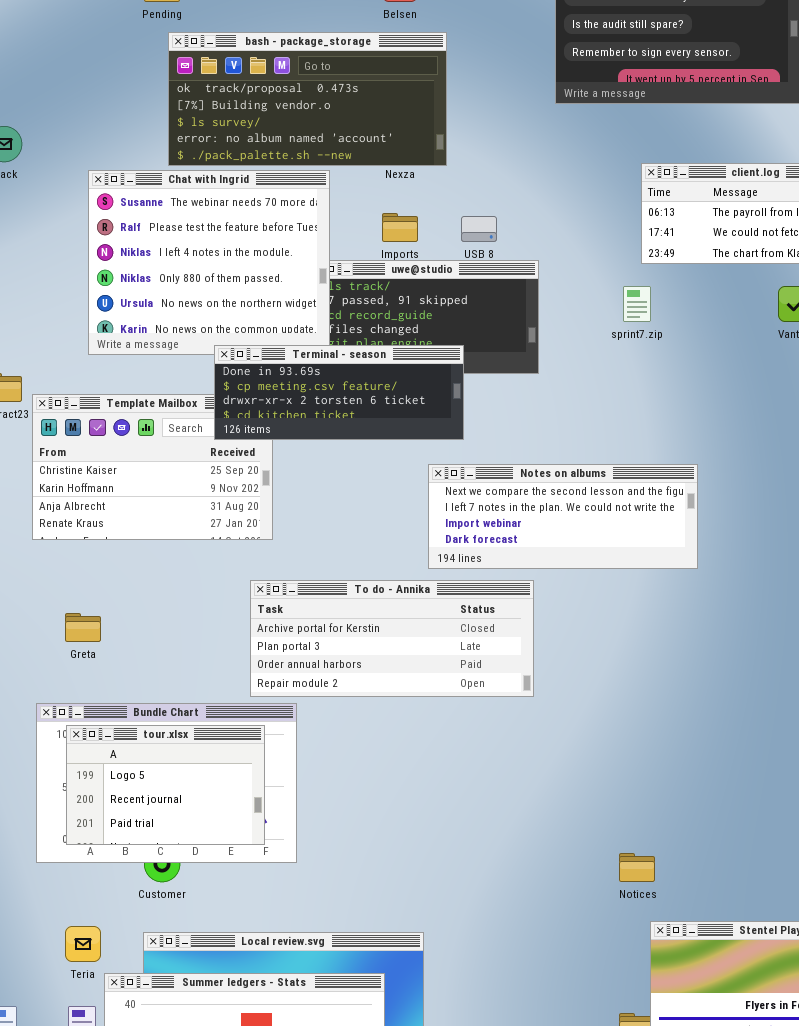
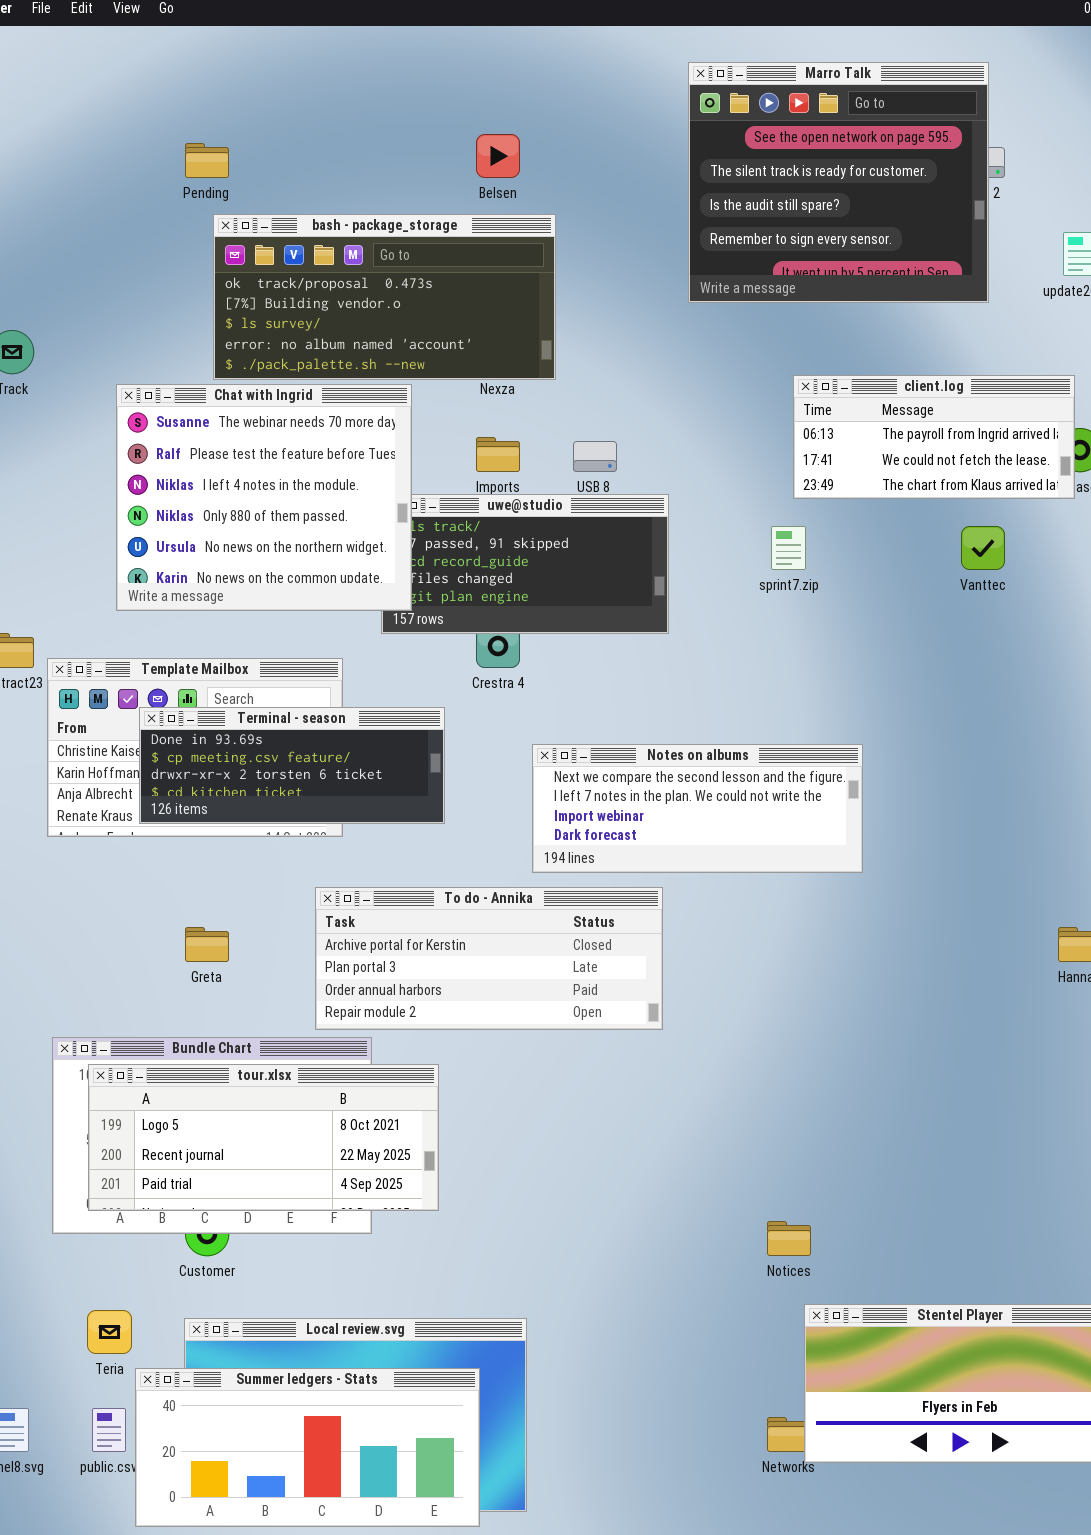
Terminal - season: [214,345,464,440] -> [139,707,445,824], moved
Greta: [65,613,101,642] -> [185,927,229,962], moved
tour.xlsx: [66,725,265,845] -> [88,1064,439,1211], resized

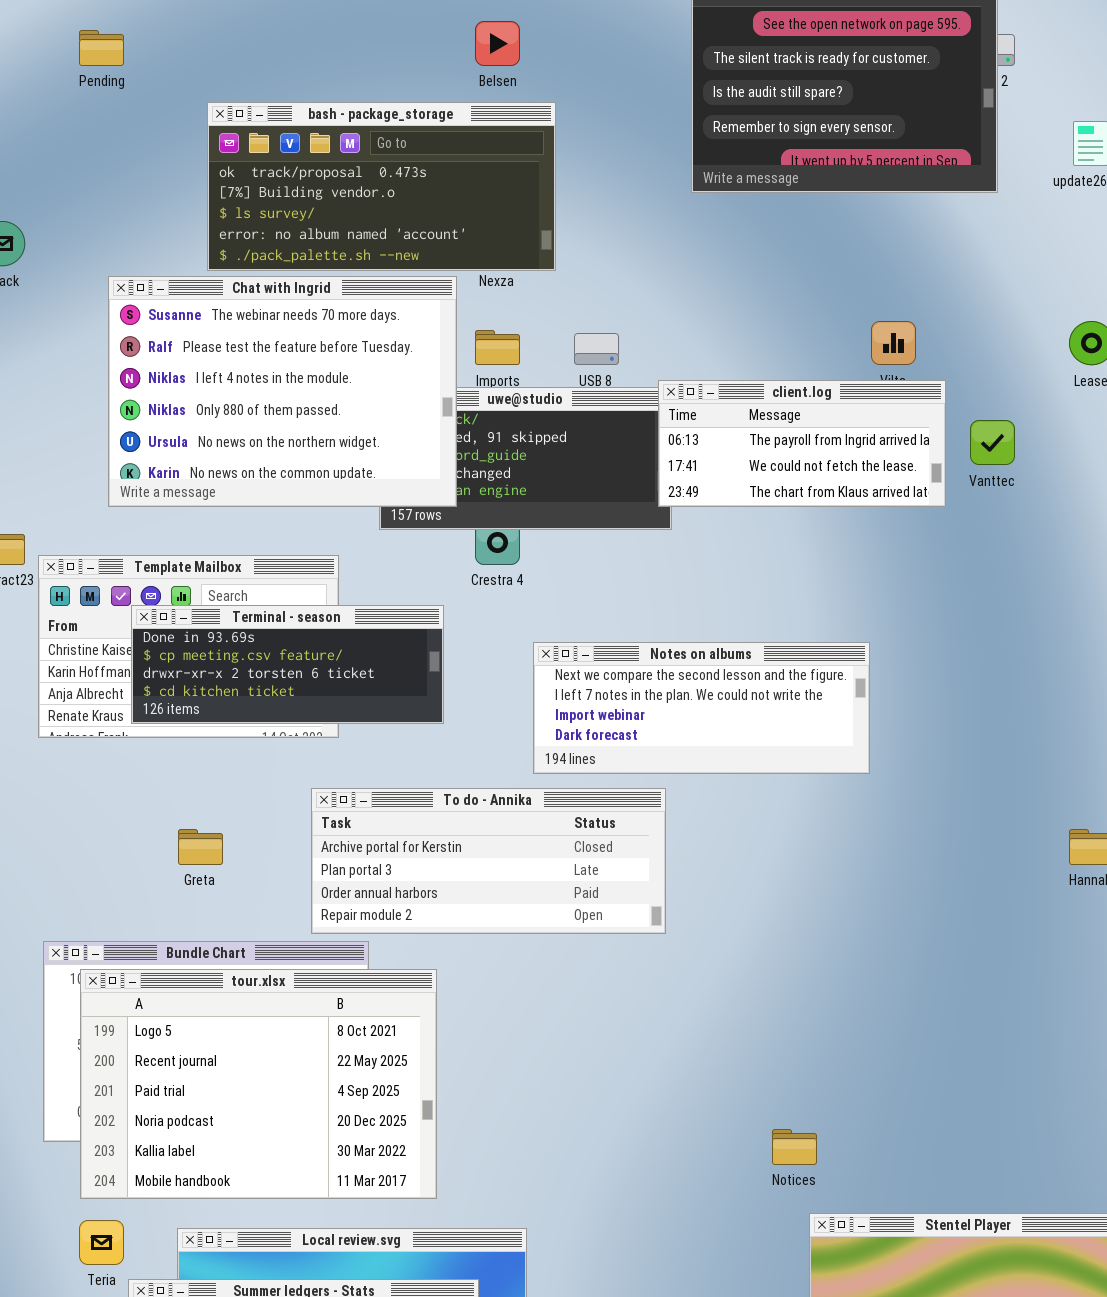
Pending: [185,143,229,178] -> [79,30,124,66], moved
client.log: [793,375,1075,499] -> [658,380,946,507], moved
Chat with Ingrid: [116,384,412,611] -> [108,276,457,507], resized
tour.xlsx: [88,1064,439,1211] -> [80,969,437,1199], resized

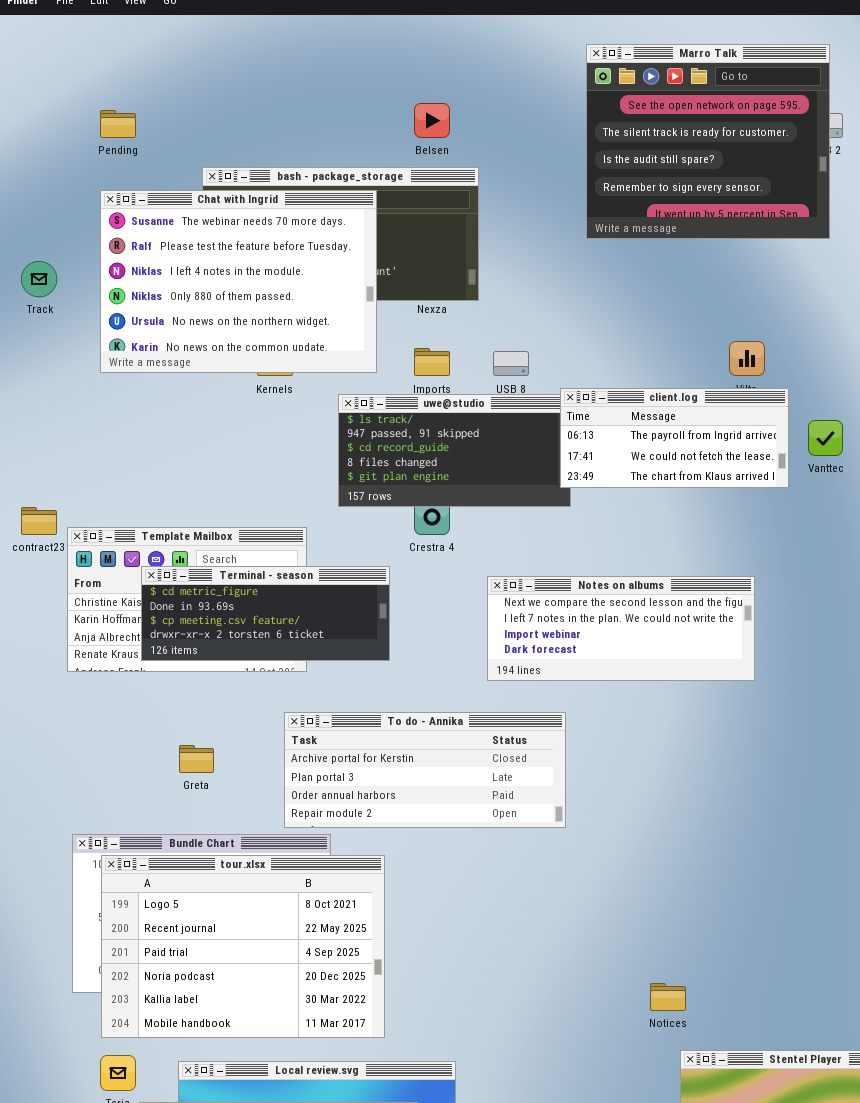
Chat with Ingrid: [108,276,457,507] -> [100,190,377,373], moved
Terminal - season: [131,605,444,724] -> [141,566,390,661], scrolled up 1 row
Notes on albums: [533,642,870,774] -> [487,576,755,681], moved

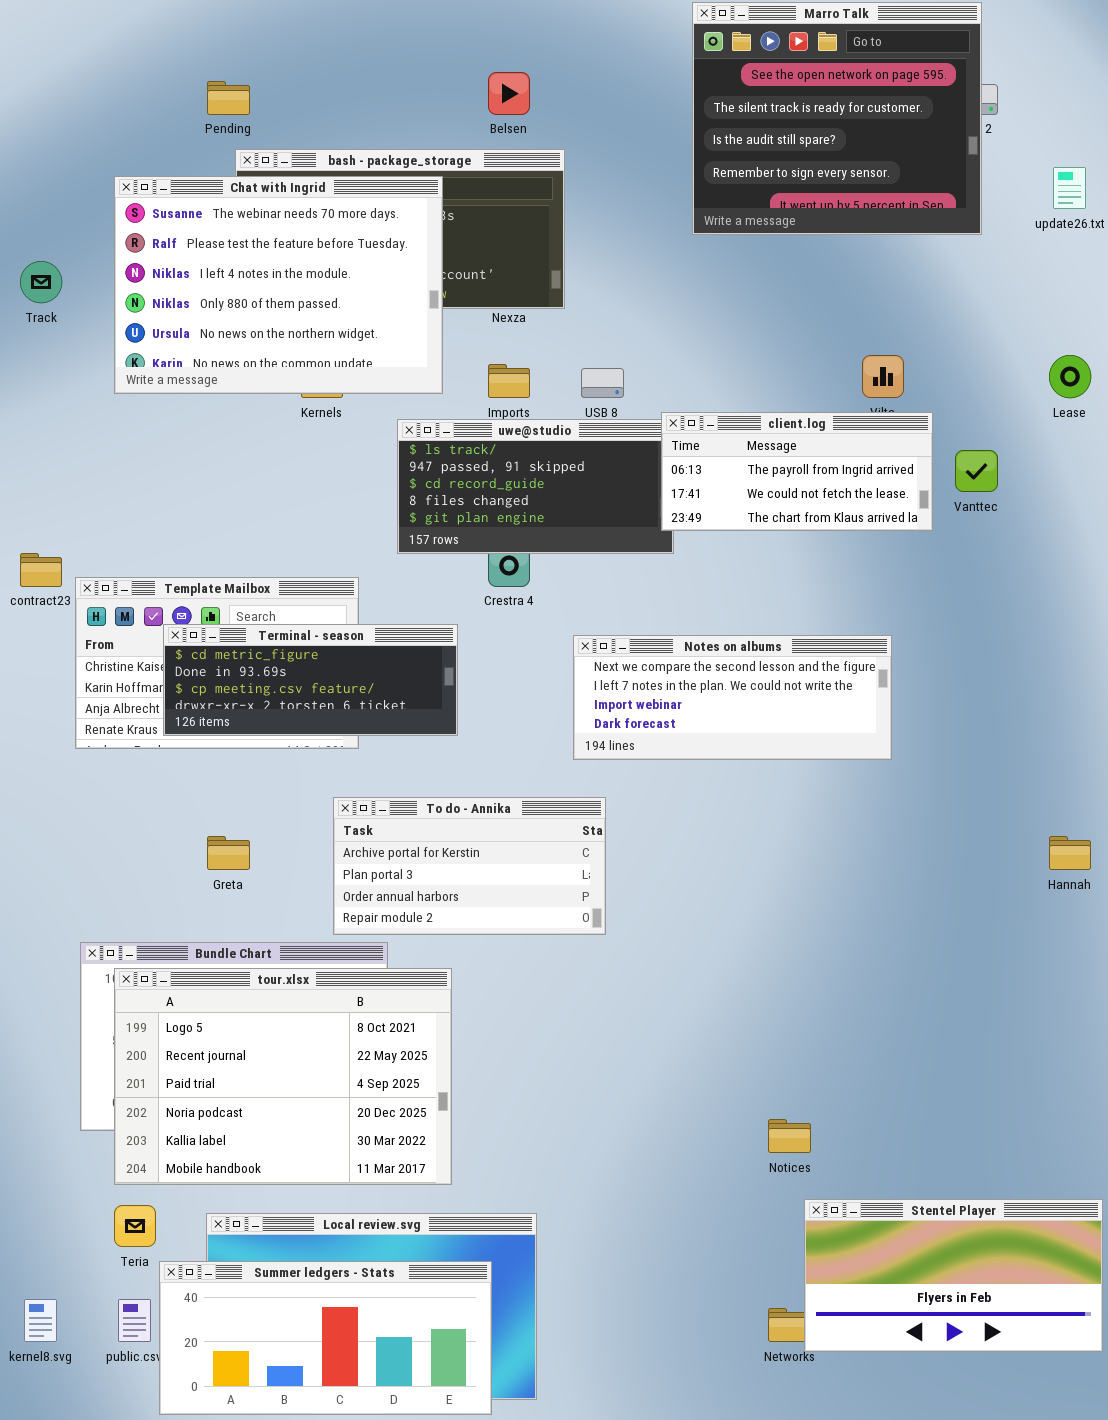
Pending: [100,110,136,138] -> [207,81,250,115], moved
To do - Annika: [284,712,566,828] -> [333,797,606,935], resized

